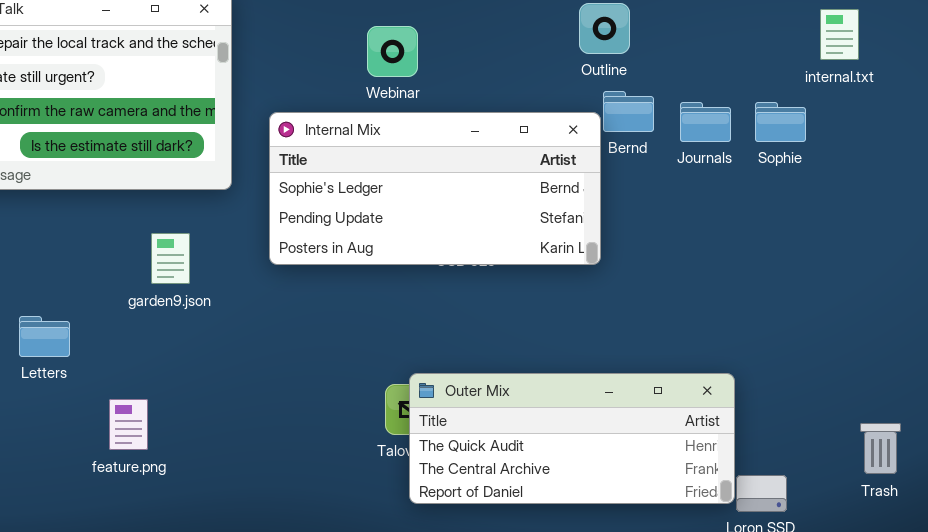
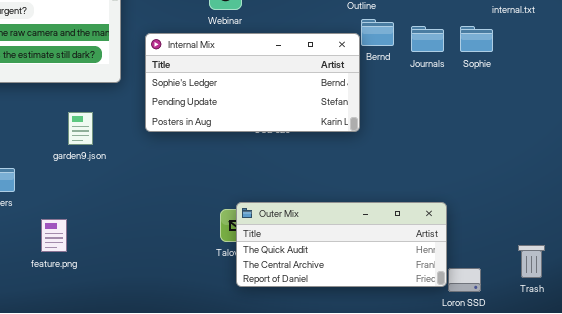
Trash: [860,423,901,474] -> [518,245,545,278], moved

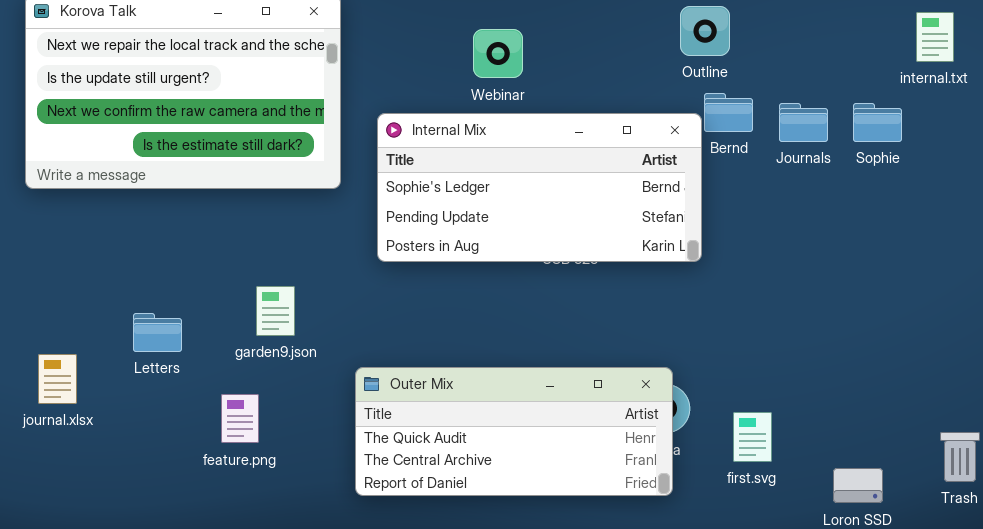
garden9.json: [68,112,93,145] -> [256,286,295,336], moved
Outer Mix: [236,202,447,287] -> [355,367,673,496], moved

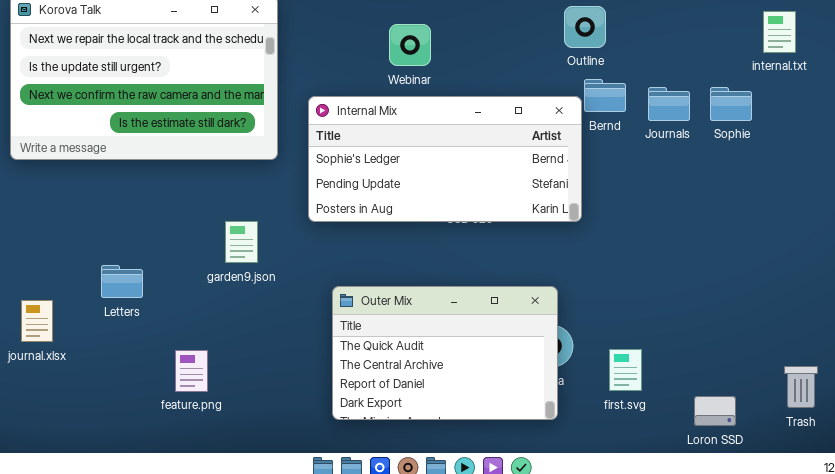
garden9.json: [256,286,295,336] -> [225,221,258,263], moved
Outer Mix: [355,367,673,496] -> [332,286,558,420], resized
feature.png: [221,394,259,443] -> [175,350,208,392], moved

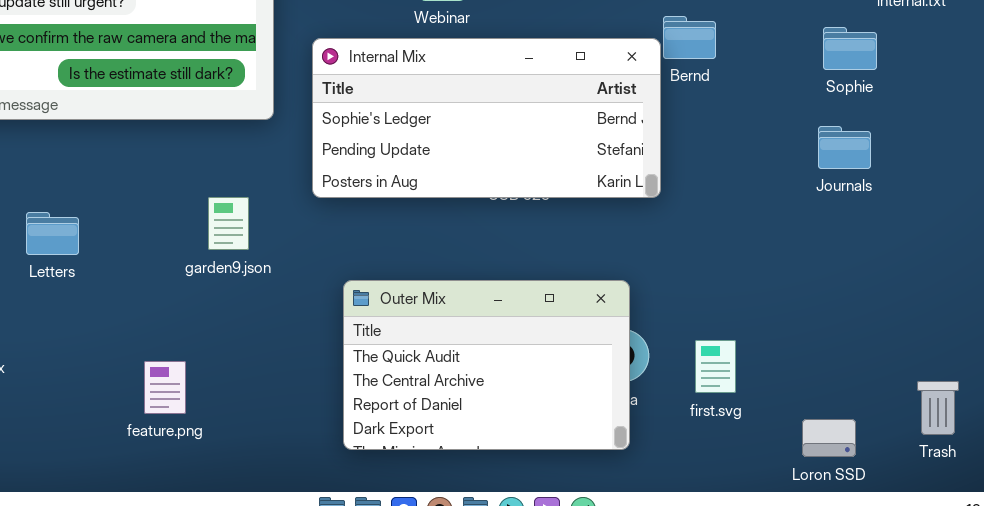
Journals: [648,87,690,121] -> [818,126,871,169], moved
Letters: [101,265,143,298] -> [26,212,79,255], moved
first.svg: [609,349,642,391] -> [695,340,736,393], moved

